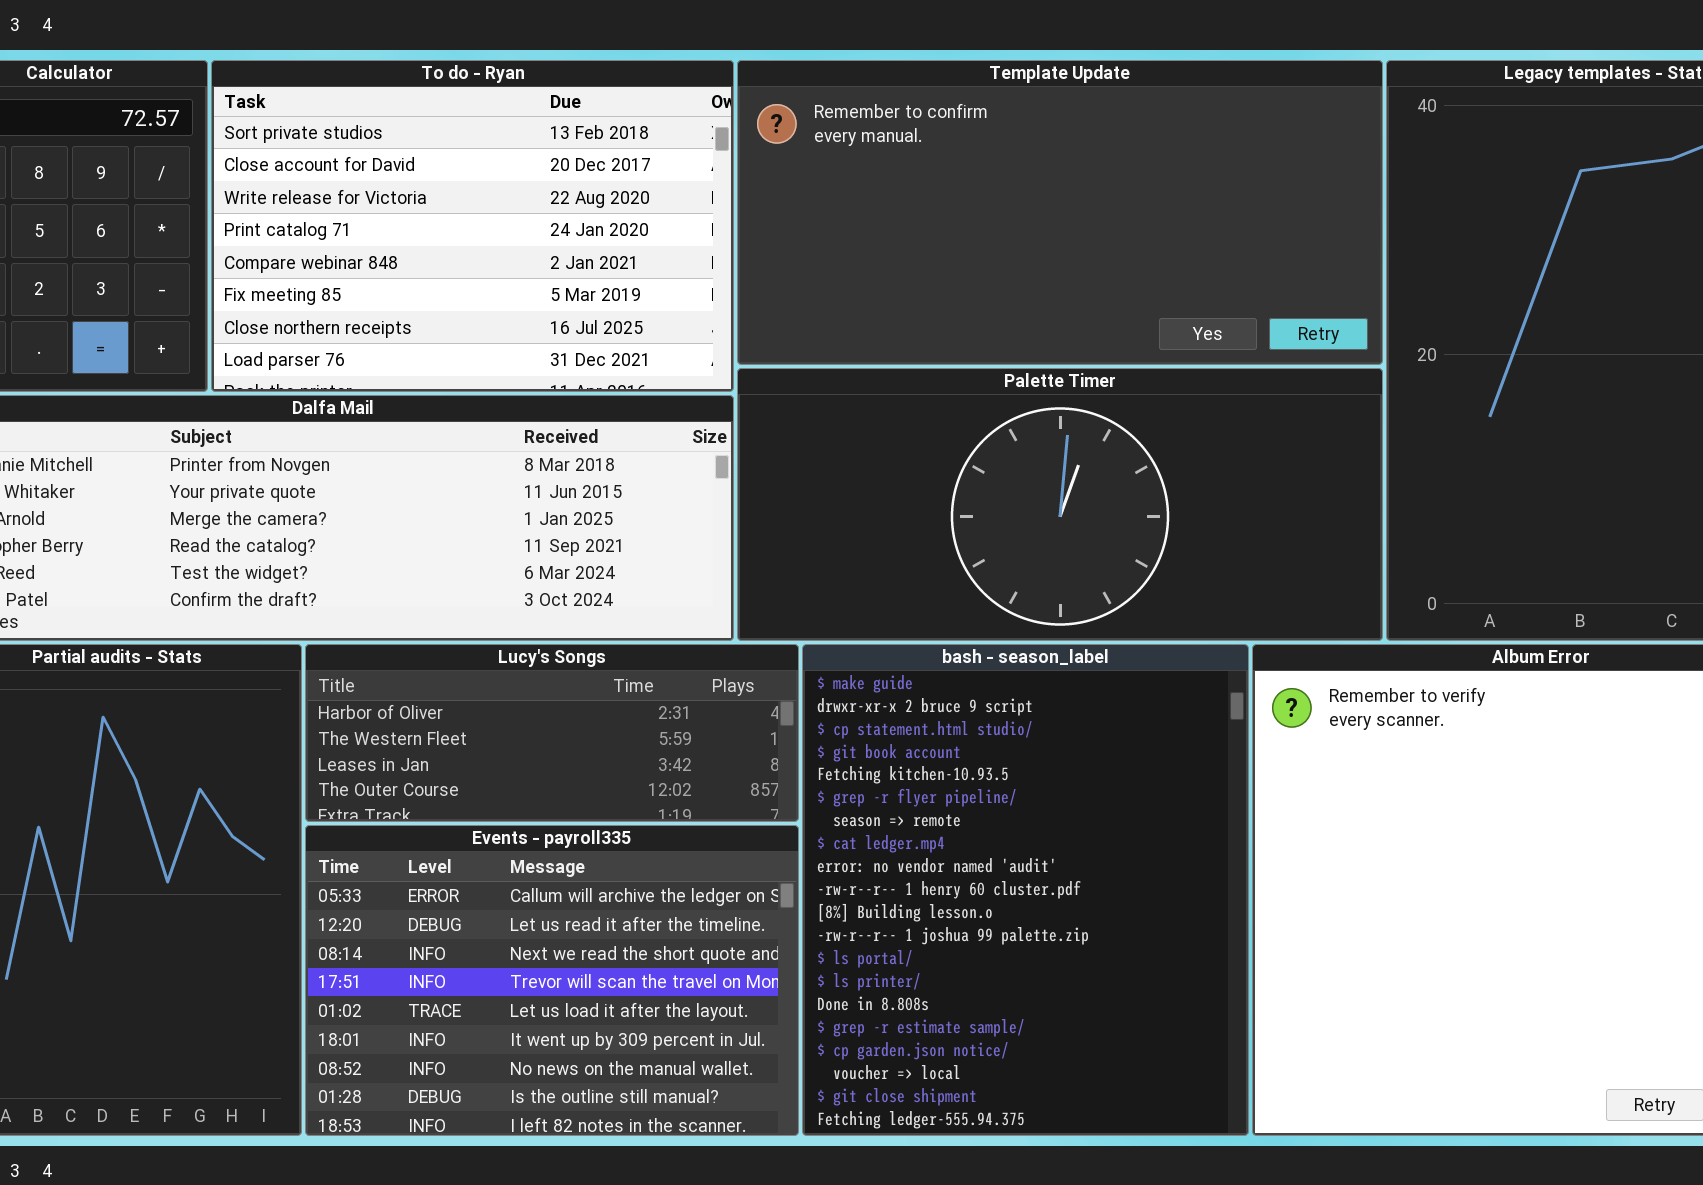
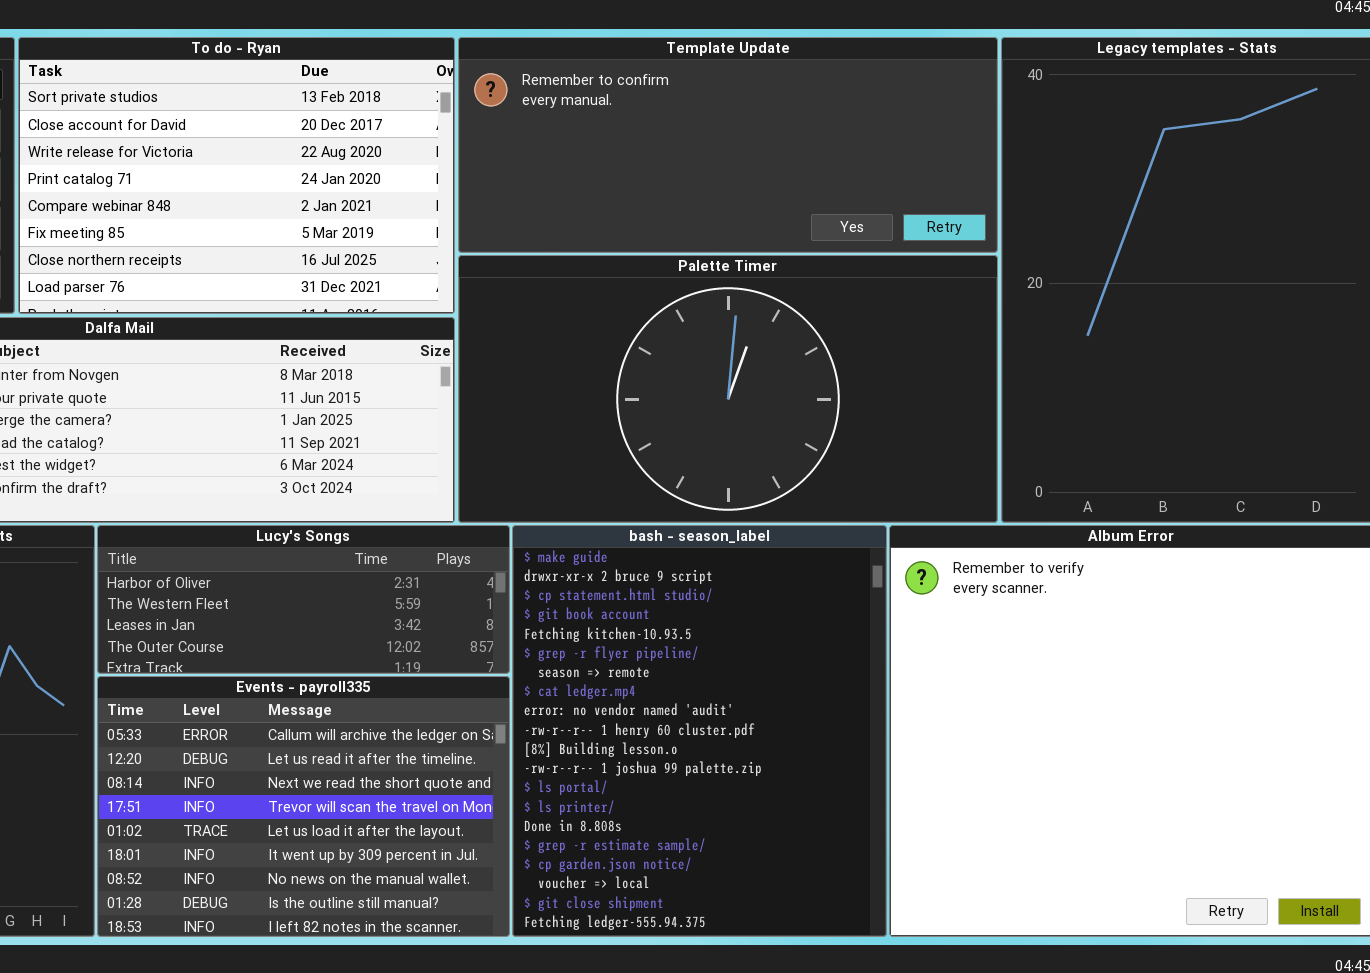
Template Update: [737,60,1383,365] -> [458,37,998,253], resized
Palette Timer: [737,368,1383,641] -> [458,255,998,523], resized

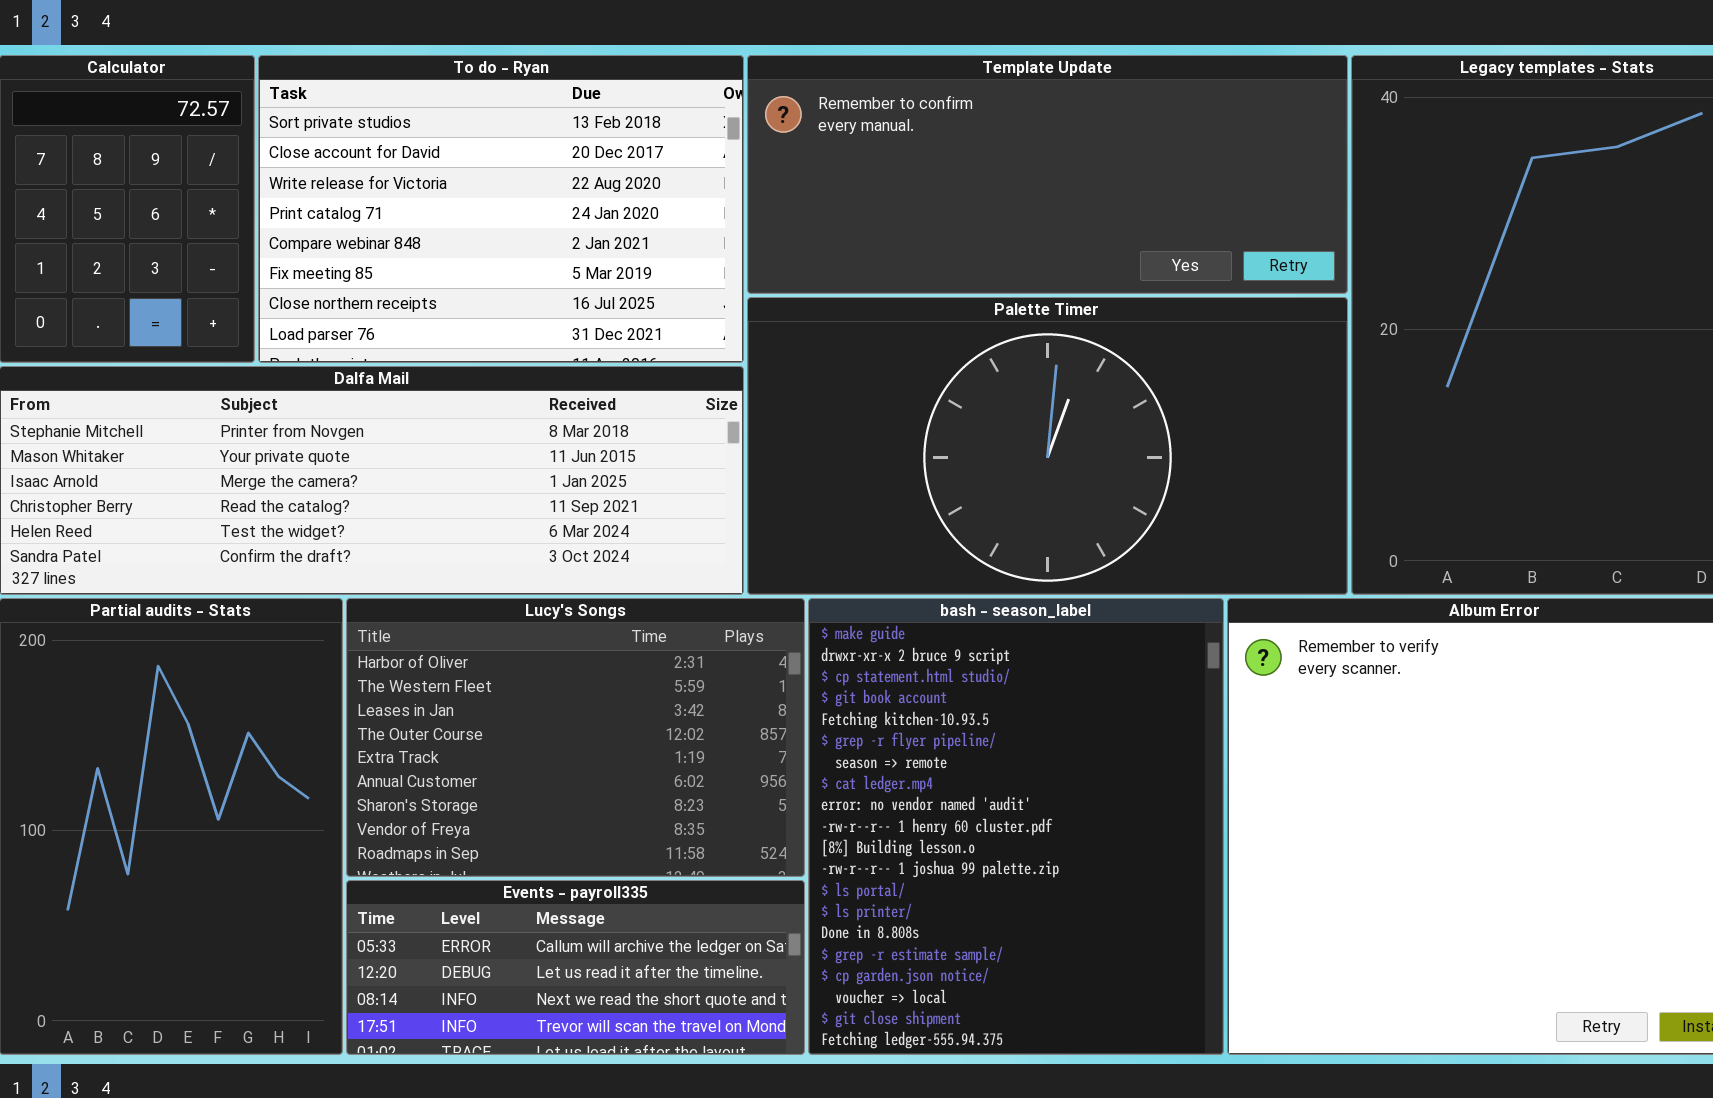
Lucy's Songs: [97,525,510,674] -> [346,598,805,877], resized
Events - payroll335: [97,676,510,937] -> [346,880,805,1055], resized

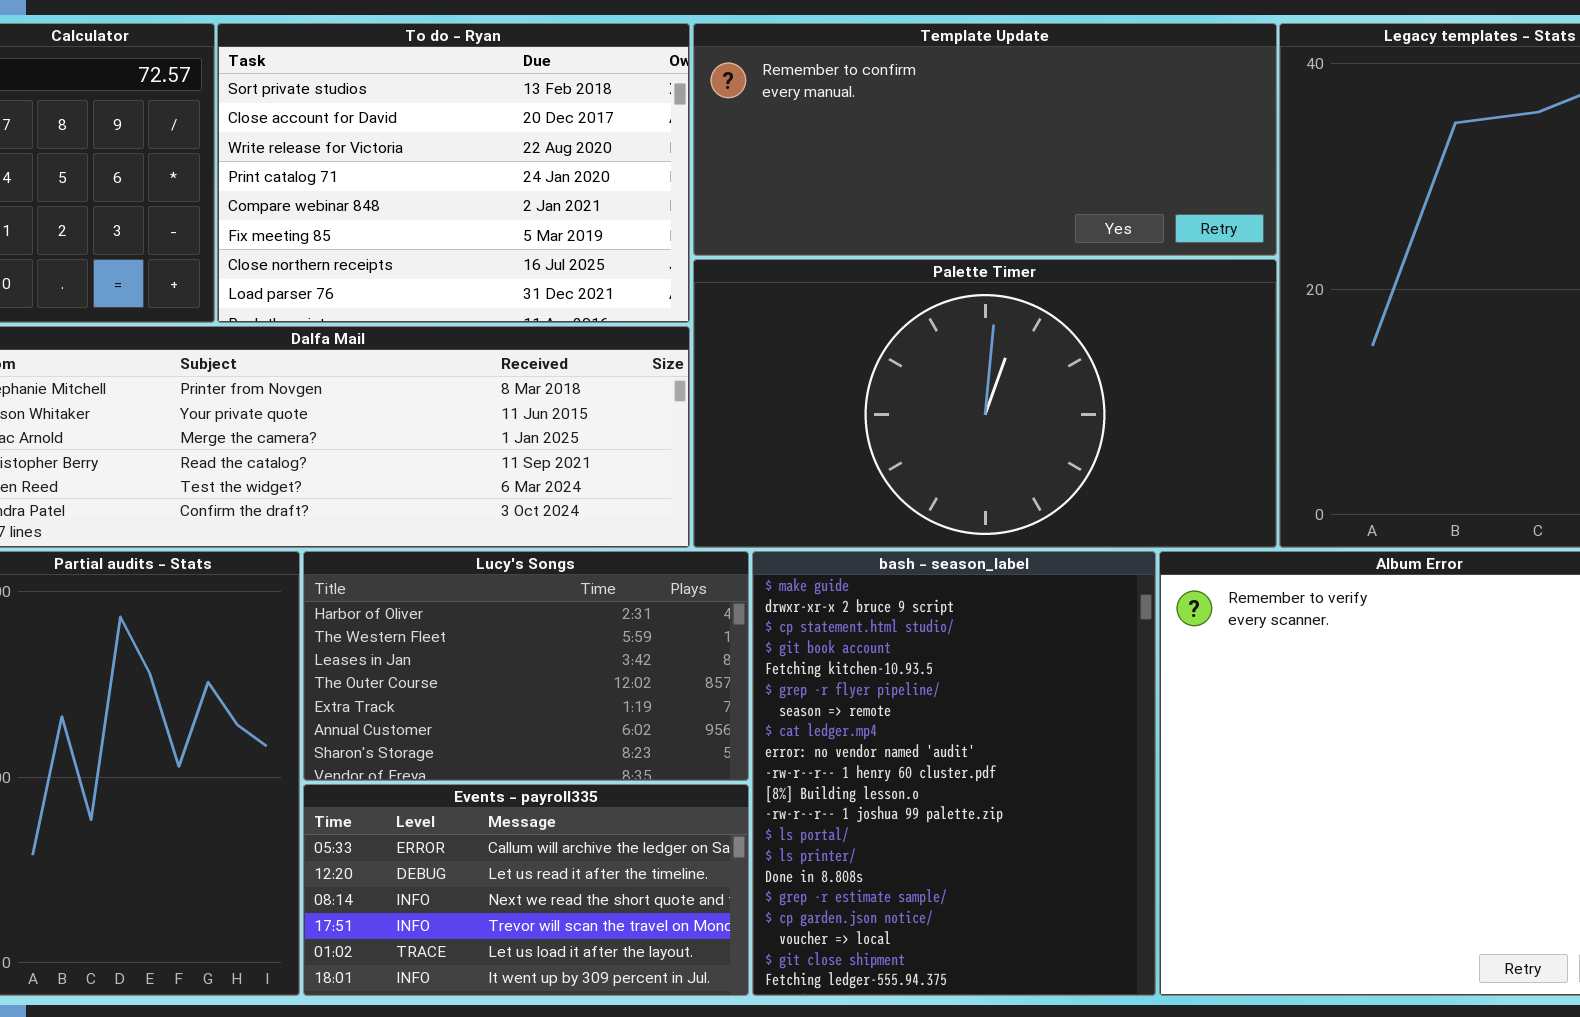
Lucy's Songs: [346,598,805,877] -> [303,551,749,781], resized
Events - payroll335: [346,880,805,1055] -> [303,784,749,996], resized

